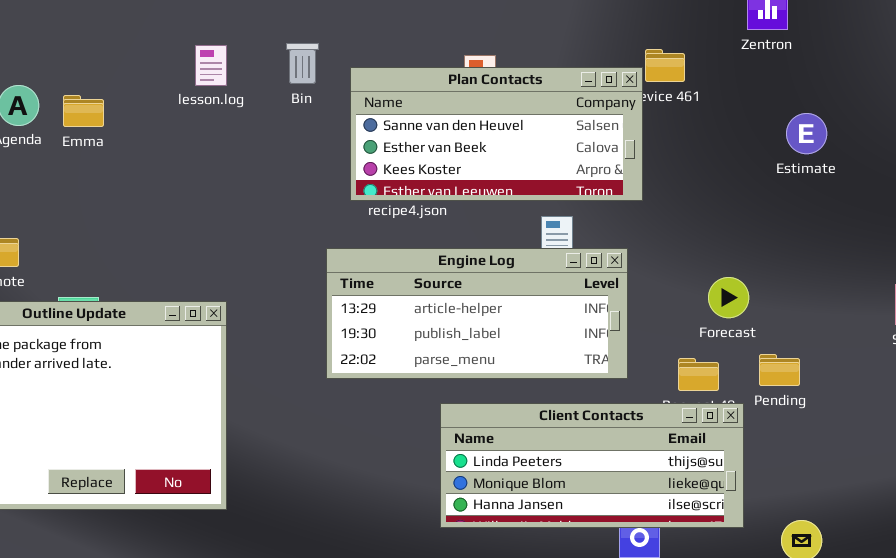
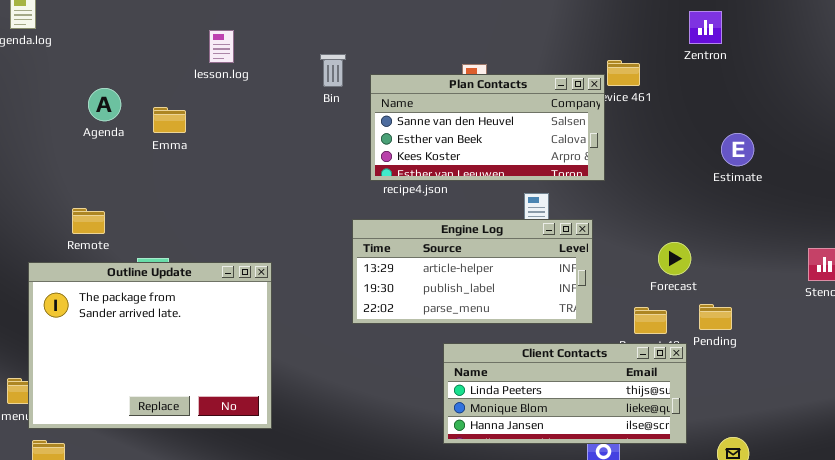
lesson.log: [195,45,227,86] -> [209,30,234,63], moved
Emma: [63,95,104,127] -> [153,107,186,133], moved
Estimate: [786,113,827,154] -> [721,133,754,166], moved

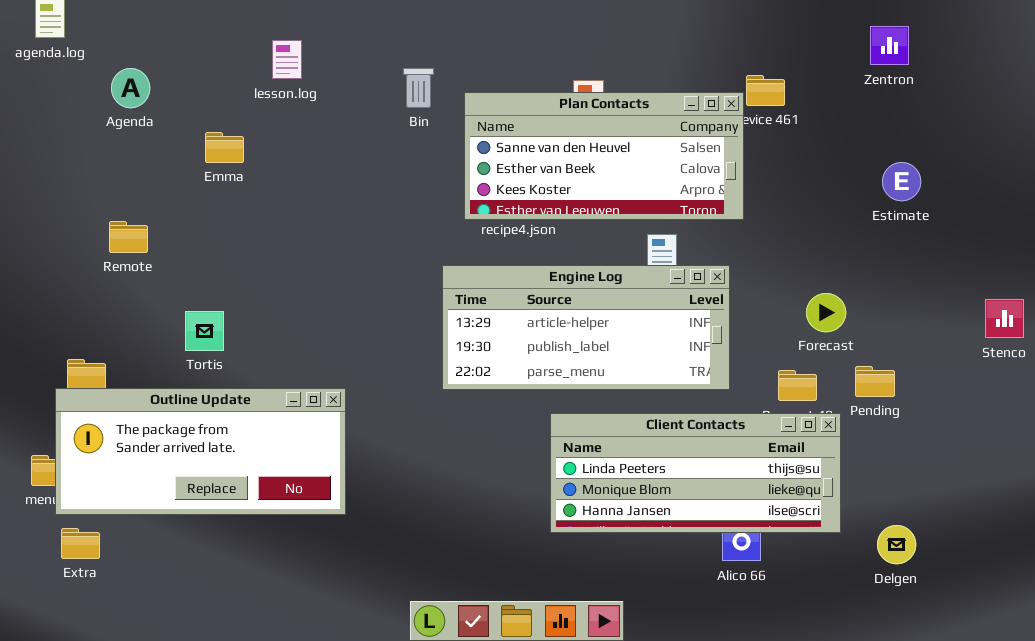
Zentron: [689,11,722,44] -> [870,26,909,65], moved
Agenda: [88,88,121,121] -> [111,68,150,108], moved
Remote: [72,208,105,234] -> [109,221,148,253], moved
Outline Update: [28,262,272,429] -> [55,388,346,515], resized

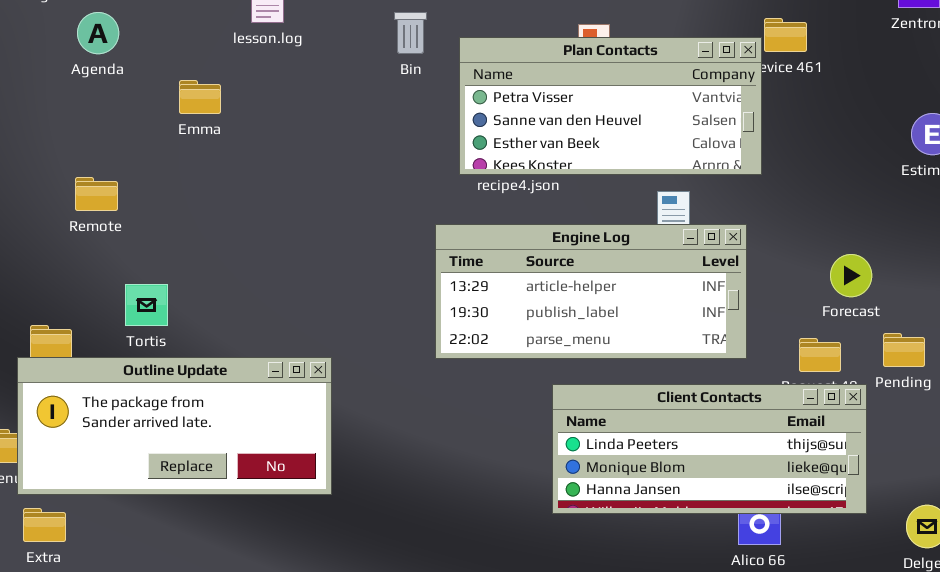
Plan Contacts: [464,92,744,220] -> [459,37,762,175], scrolled up 1 row
Tortis: [185,311,224,351] -> [125,284,168,326], moved

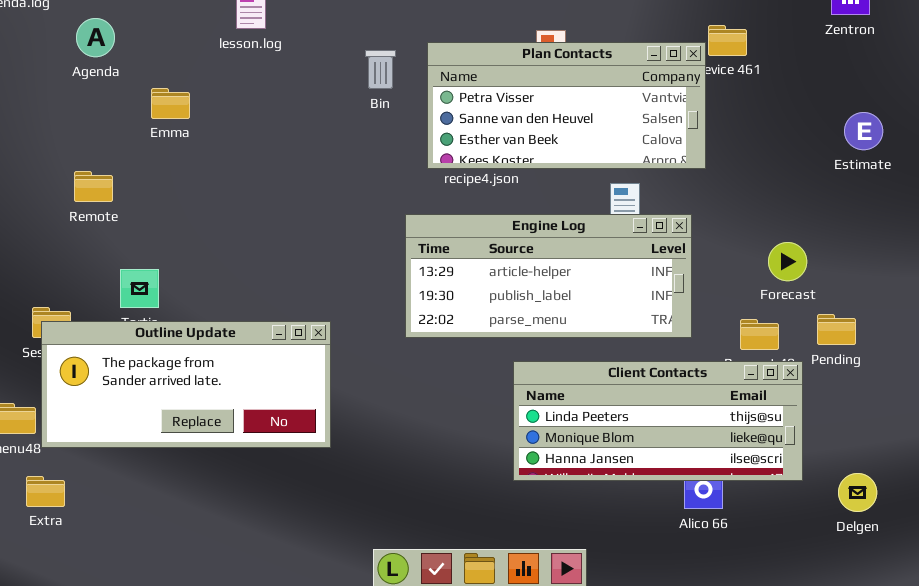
Bin: [394,12,427,54] -> [365,50,396,89], moved
Emma: [179,80,221,114] -> [151,88,190,119], moved
Outline Update: [17,357,332,495] -> [41,321,331,448], moved

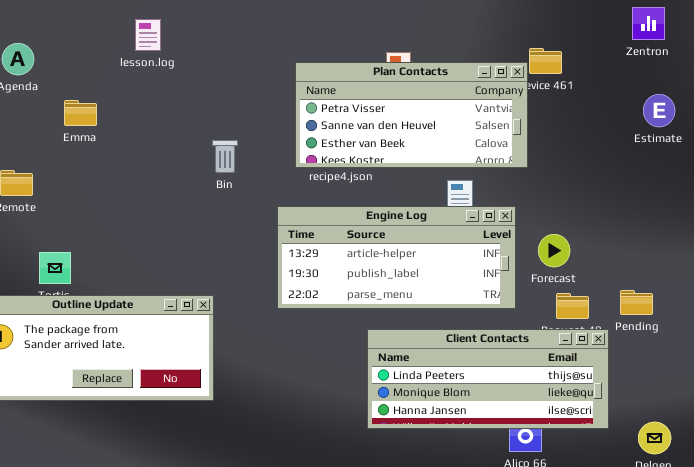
Bin: [365,50,396,89] -> [212,140,238,173], moved
Estimate: [844,112,883,150] -> [643,94,675,127], moved
Forecast: [768,242,807,281] -> [538,234,570,267], moved

